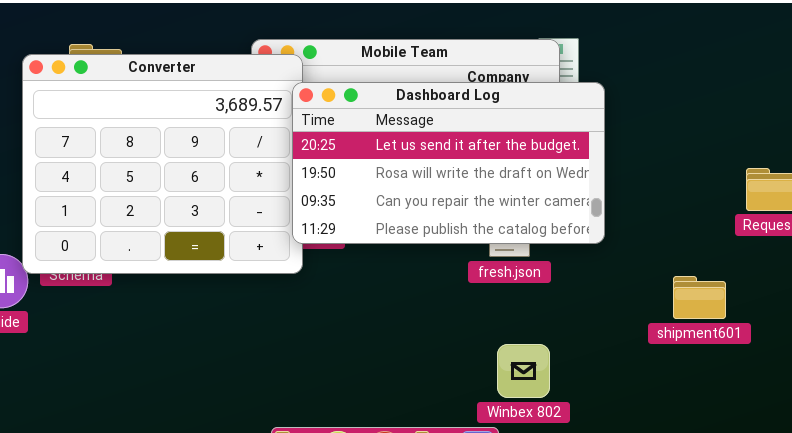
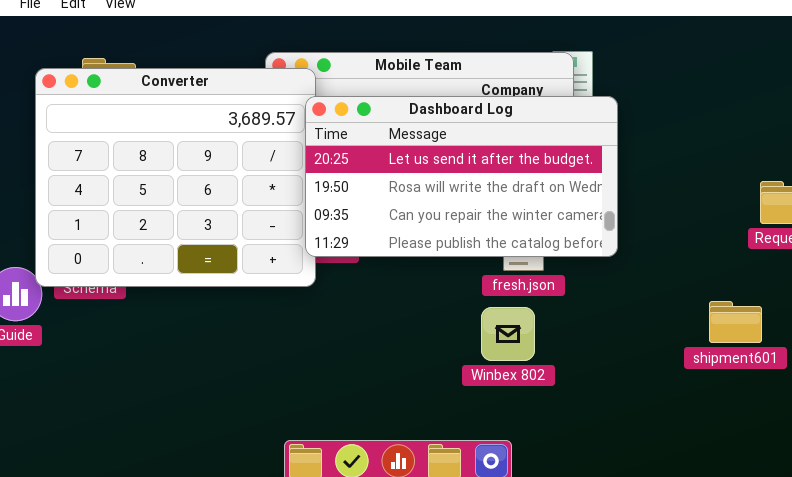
shipment601: [673,276,726,319] -> [709,301,762,343], moved
Winbex 802: [497,344,550,398] -> [481,307,535,361], moved

